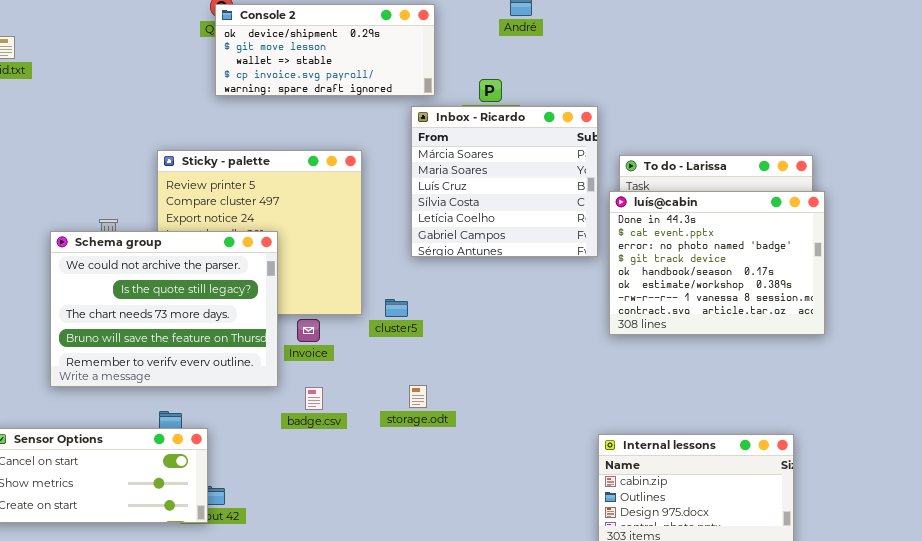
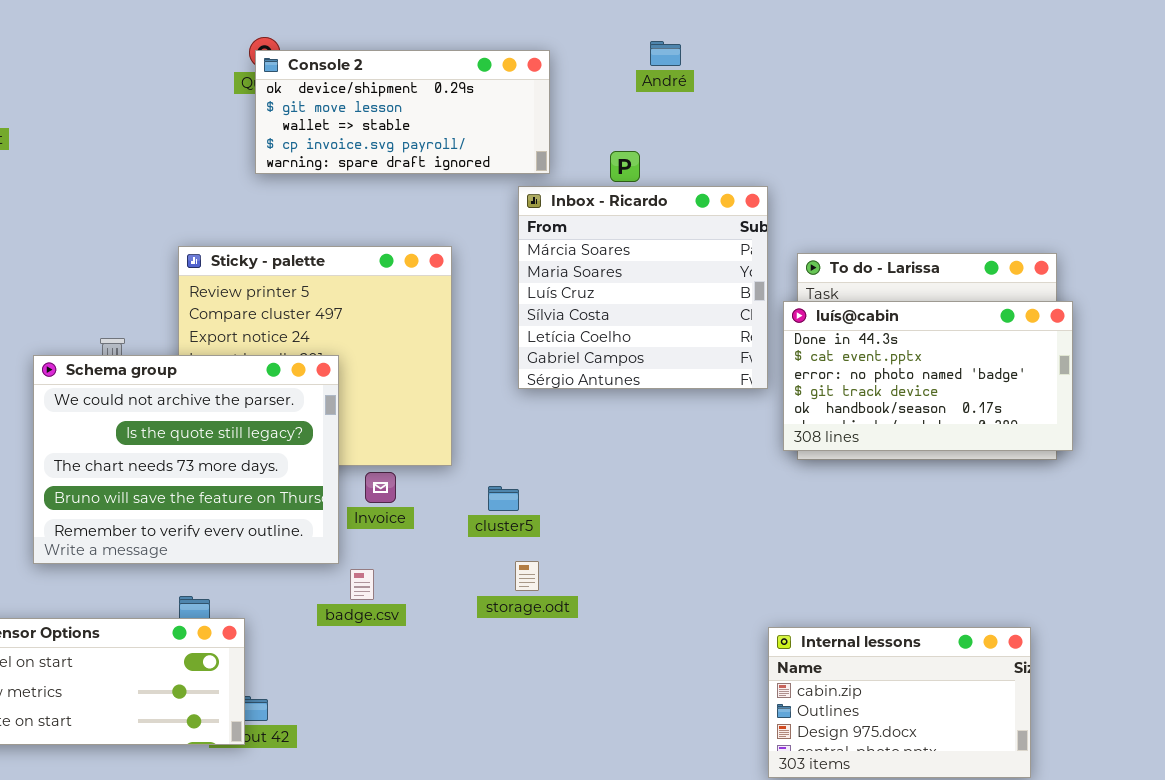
luís@cabin: [609,191,825,335] -> [783,301,1073,451], resized
cluster5: [385,299,408,317] -> [488,486,519,511], moved
badge.csv: [305,387,323,410] -> [350,569,374,600], moved

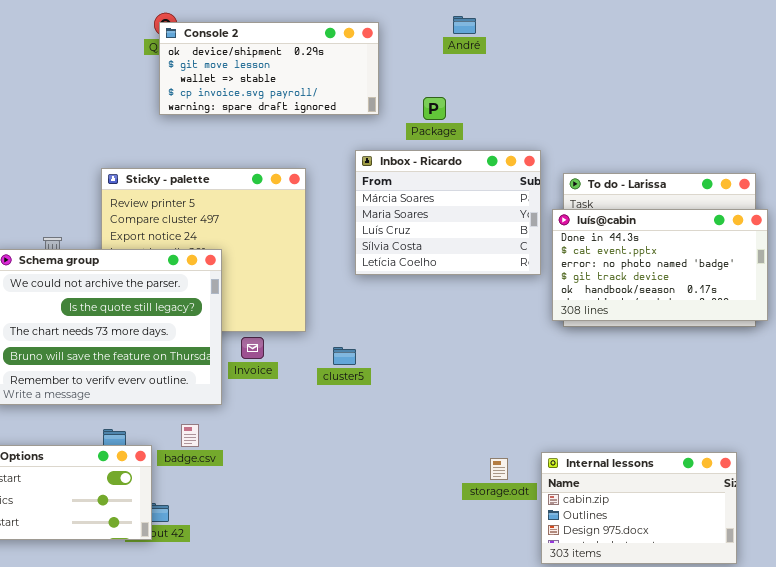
Inbox - Ricardo: [518,186,768,389] -> [355,150,541,275], resized
storage.odt: [515,561,539,591] -> [490,458,508,480], moved
badge.csv: [350,569,374,600] -> [181,424,199,447], moved

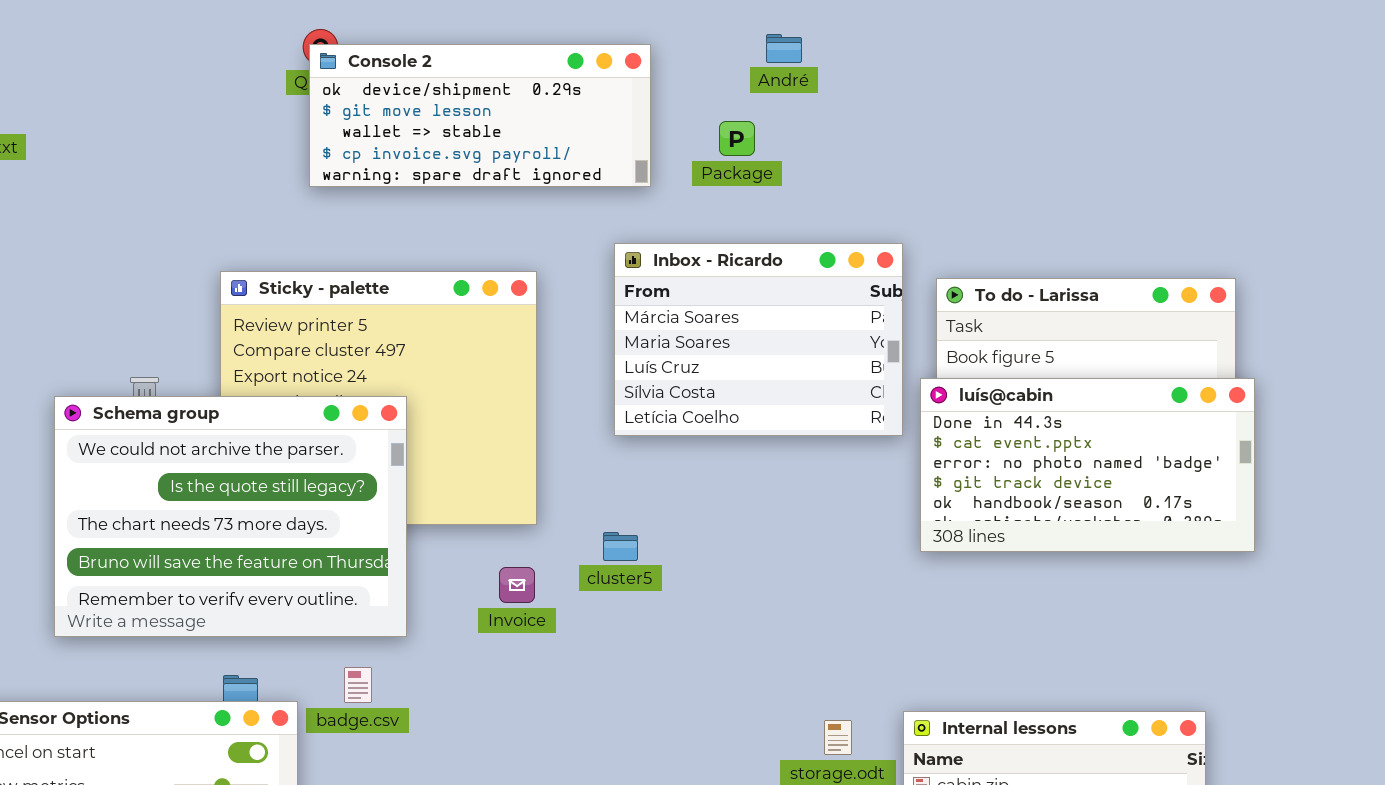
Package: [423,97,446,120] -> [719,121,755,156], moved
luís@cabin: [552,209,768,321] -> [920,378,1255,552], moved
Invoice: [241,337,264,359] -> [499,567,535,603], moved
cluster5: [333,347,356,365] -> [603,532,638,561], moved

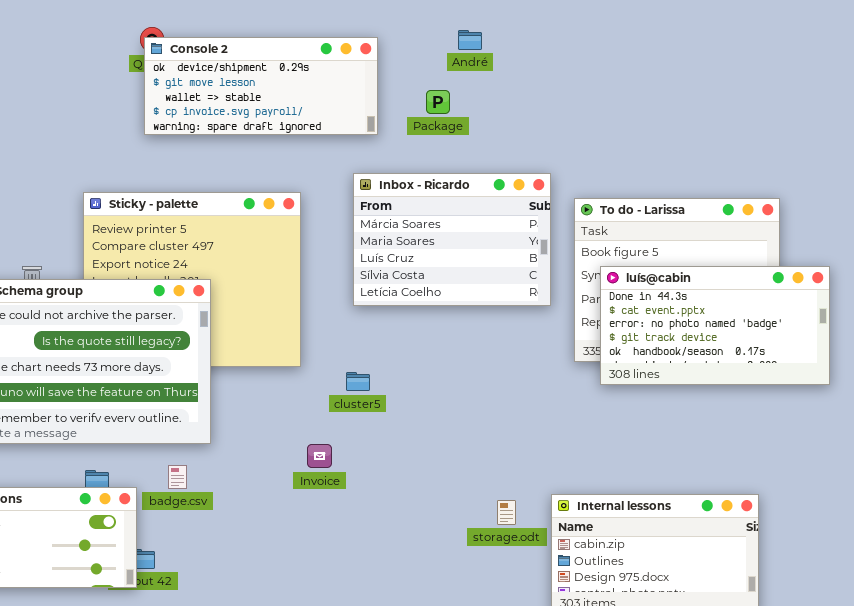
luís@cabin: [920,378,1255,552] -> [600,266,830,385], moved
Invoice: [499,567,535,603] -> [307,444,332,468], moved

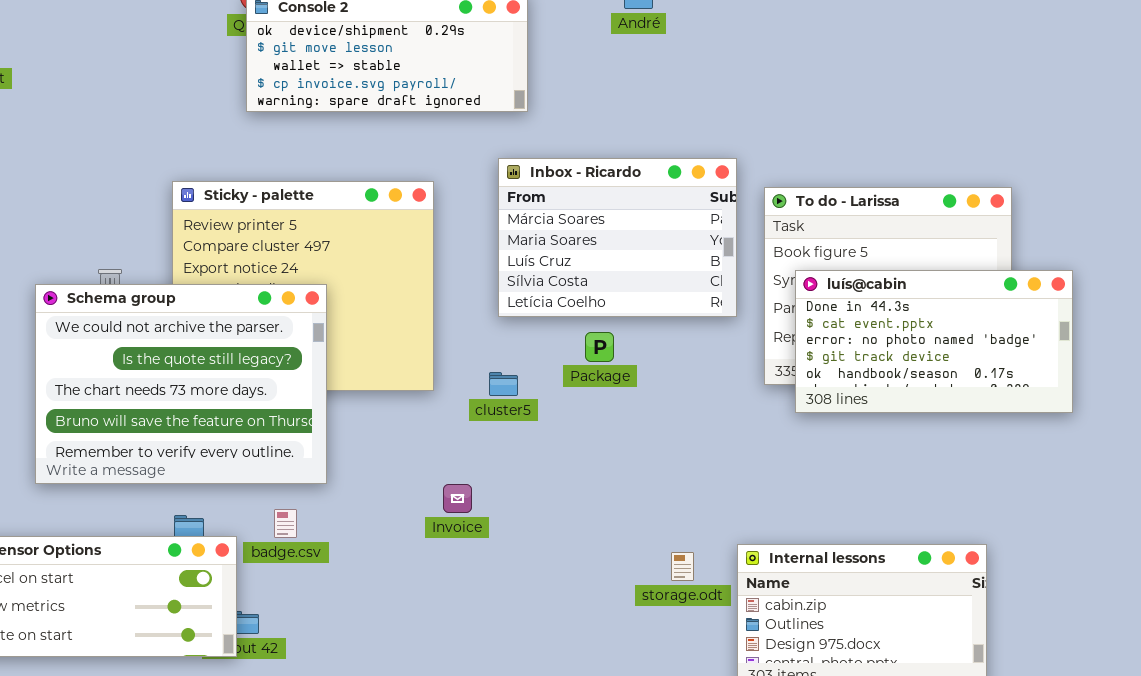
Package: [426,90,450,114] -> [585,332,614,362], moved
cluster5: [346,372,370,391] -> [489,372,518,396], moved

